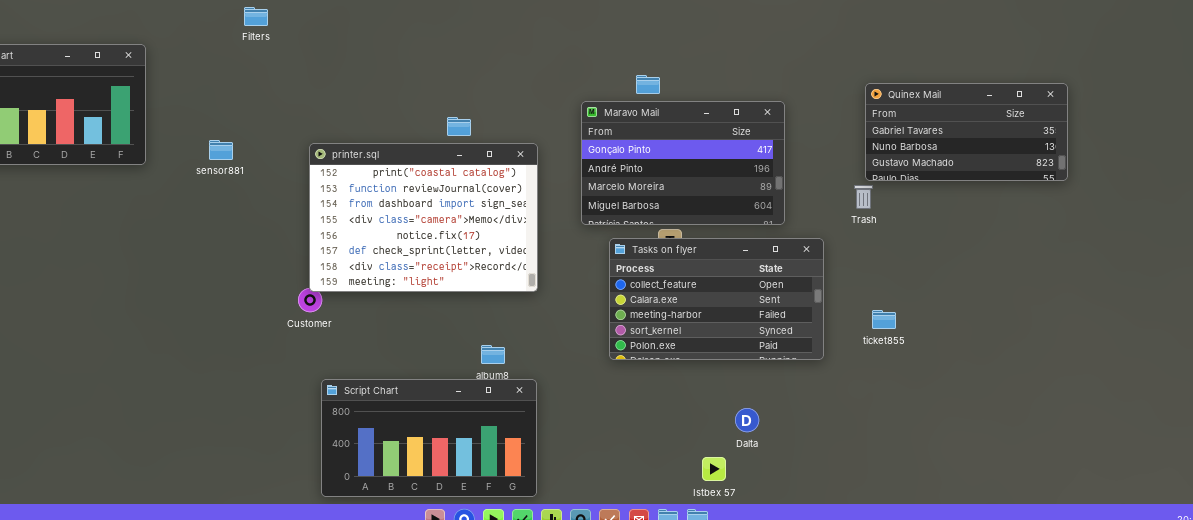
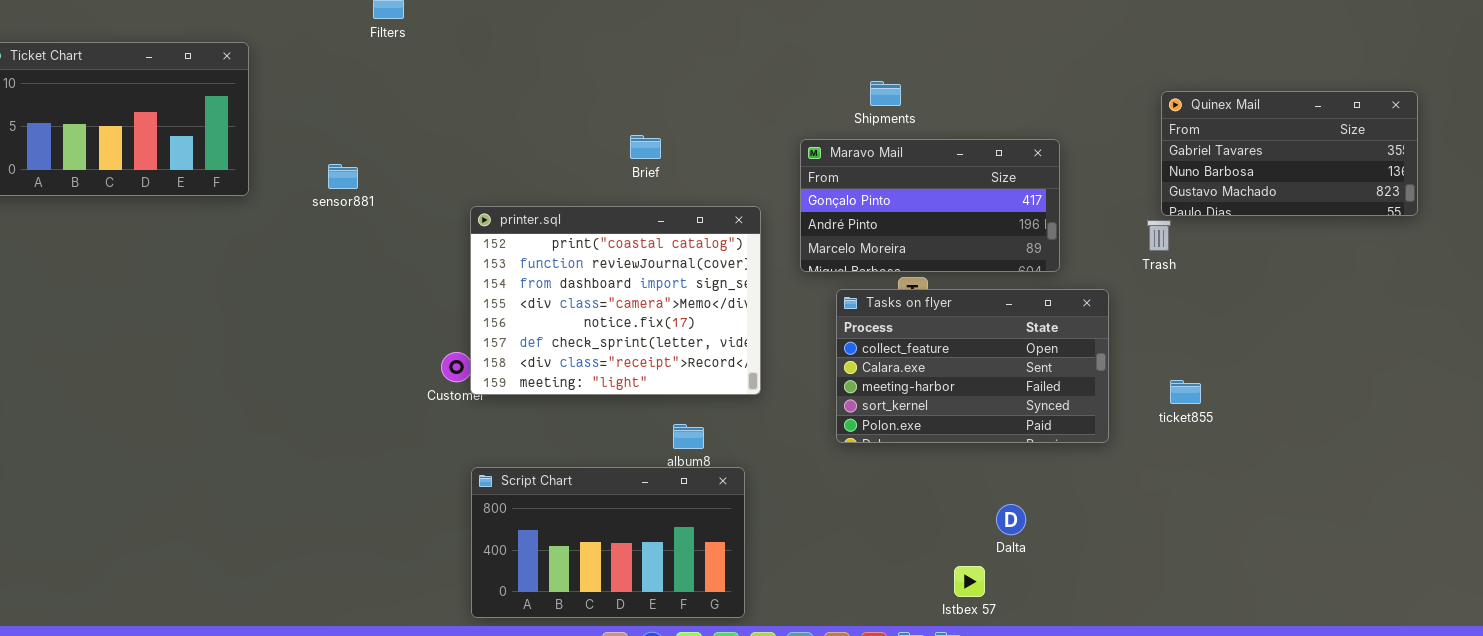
Maravo Mail: [581,101,785,225] -> [800,139,1060,272], resized
printer.sql: [309,143,538,292] -> [470,206,761,395], moved

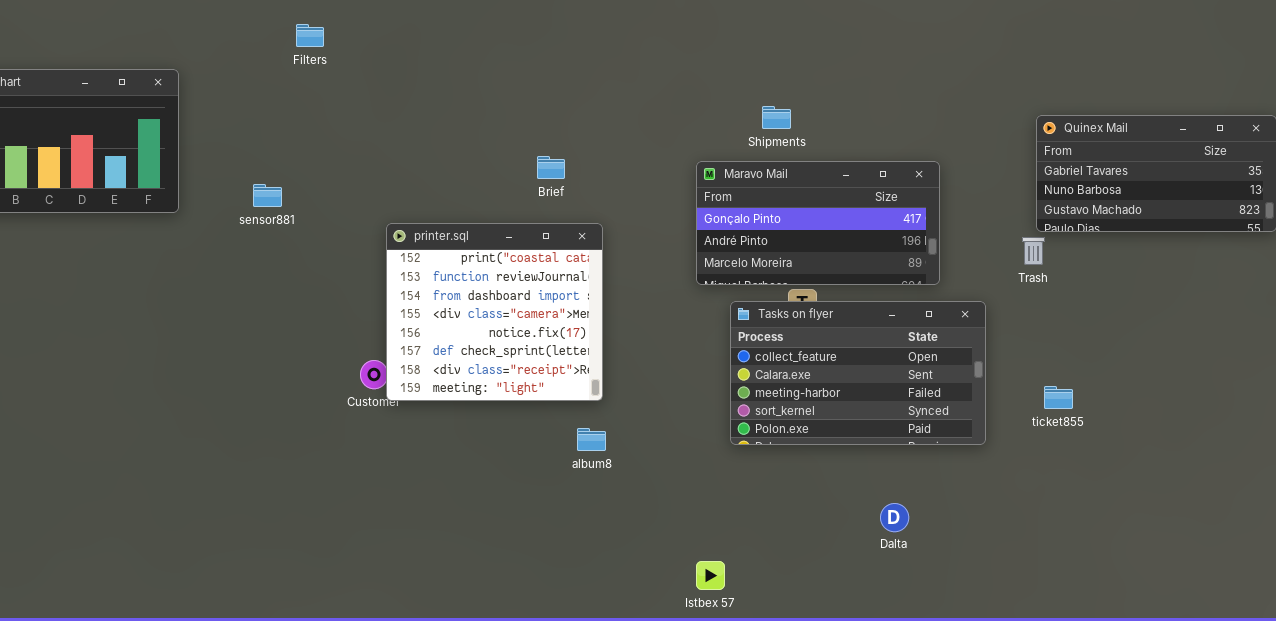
printer.sql: [470,206,761,395] -> [386,223,603,401], resized
Script Chart: [471,467,745,618] -> none, closed
Istbex 57: [954,566,985,597] -> [696,561,725,590], moved

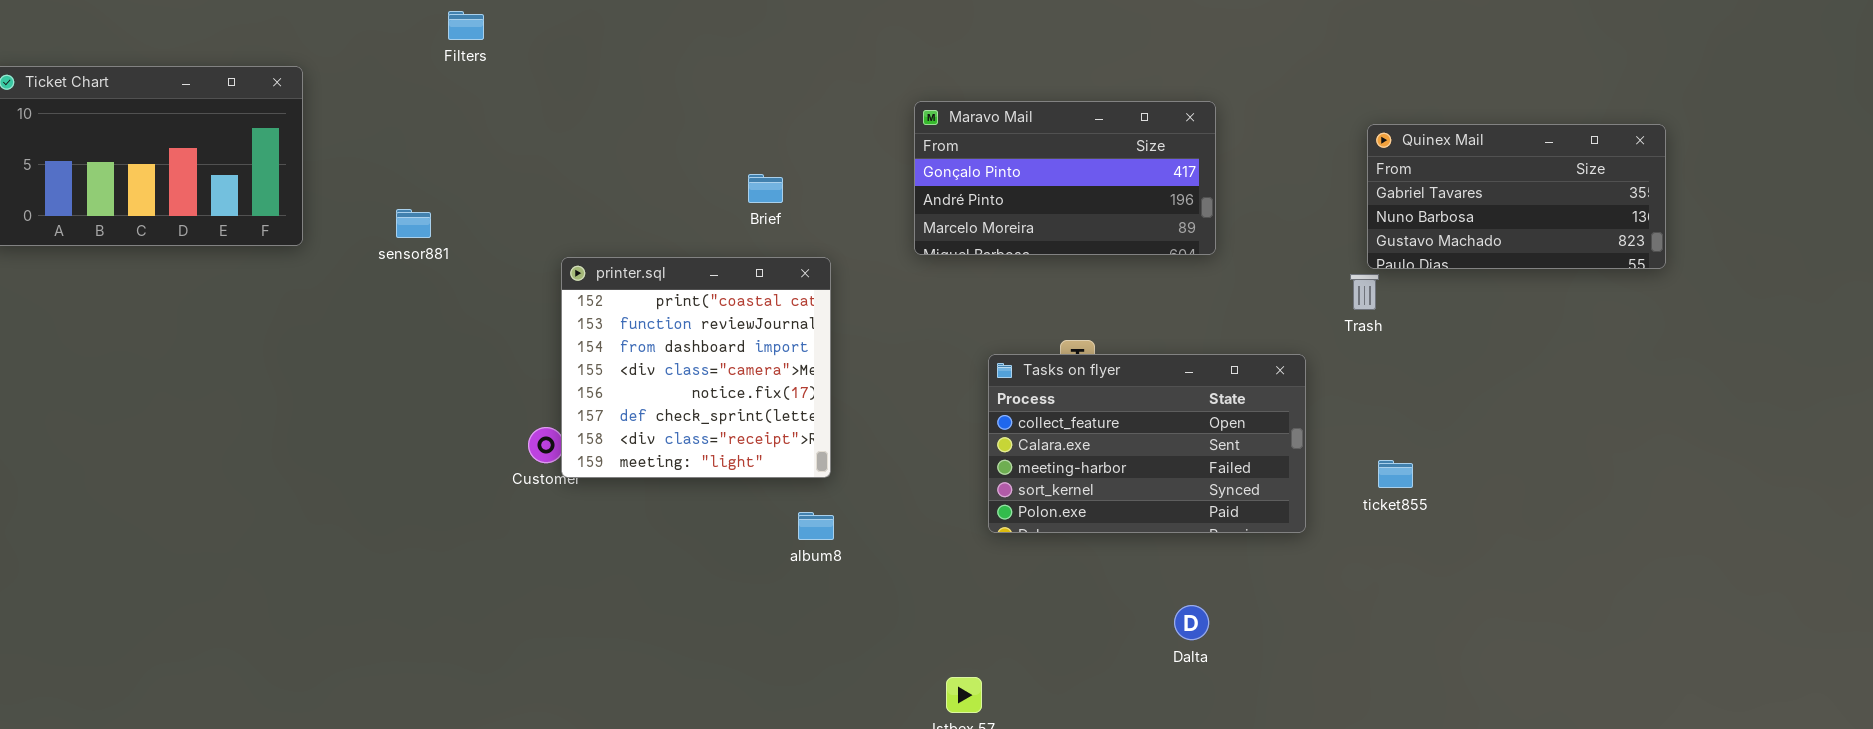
Maravo Mail: [696,161,940,285] -> [914,101,1216,255], moved

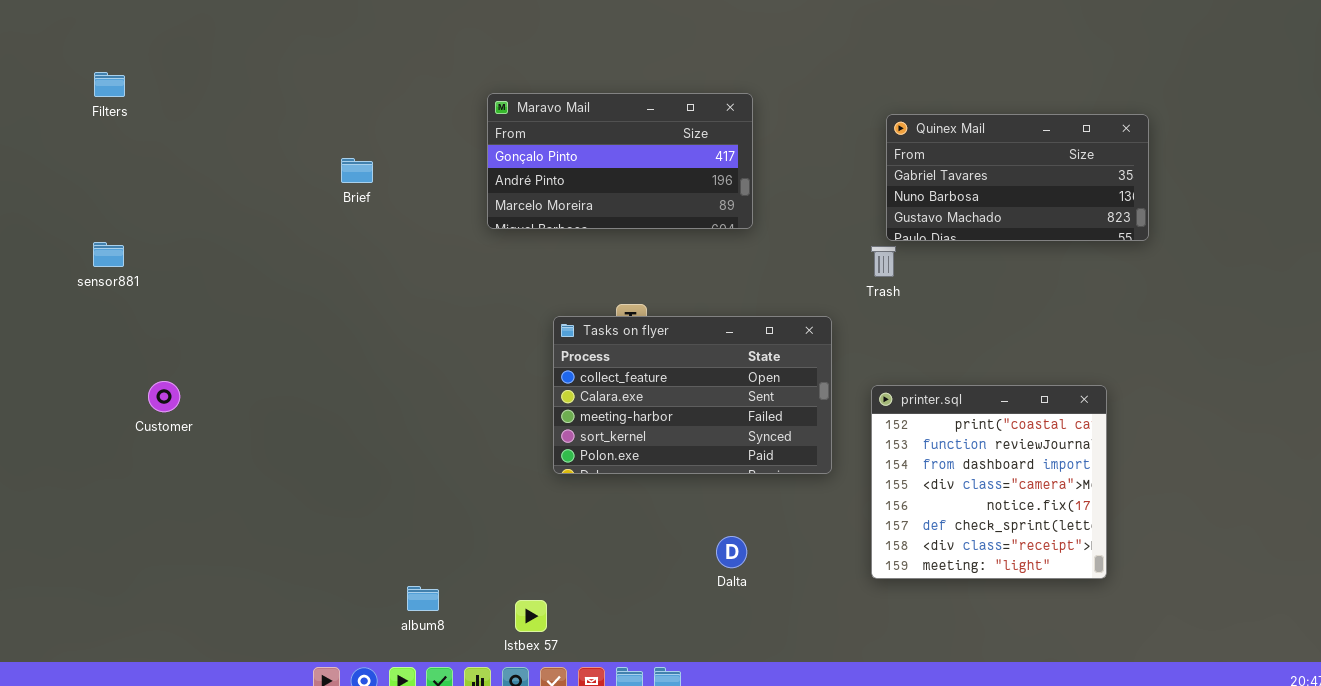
Filters: [448,11,484,40] -> [94,72,125,97], moved
sensor881: [396,209,431,238] -> [93,242,124,267], moved
printer.sql: [561,257,831,478] -> [871,385,1107,579], moved
album8: [798,512,834,540] -> [407,586,439,611], moved

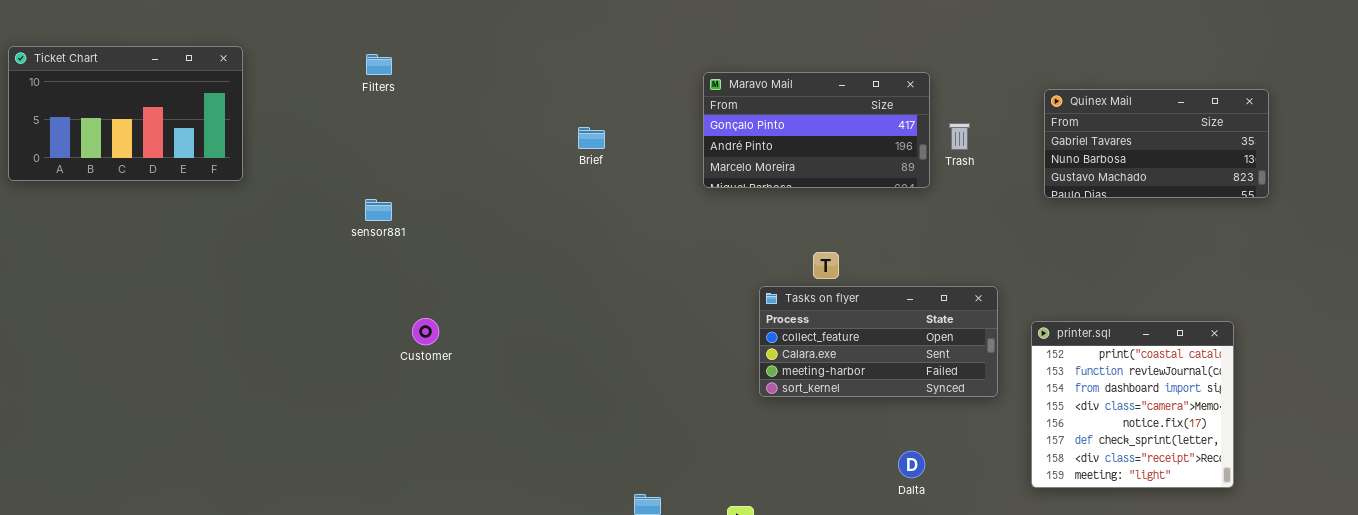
Trash: [871,246,896,277] -> [949,123,970,150], moved
Tasks on flyer: [553,316,832,474] -> [759,286,998,397], resized

